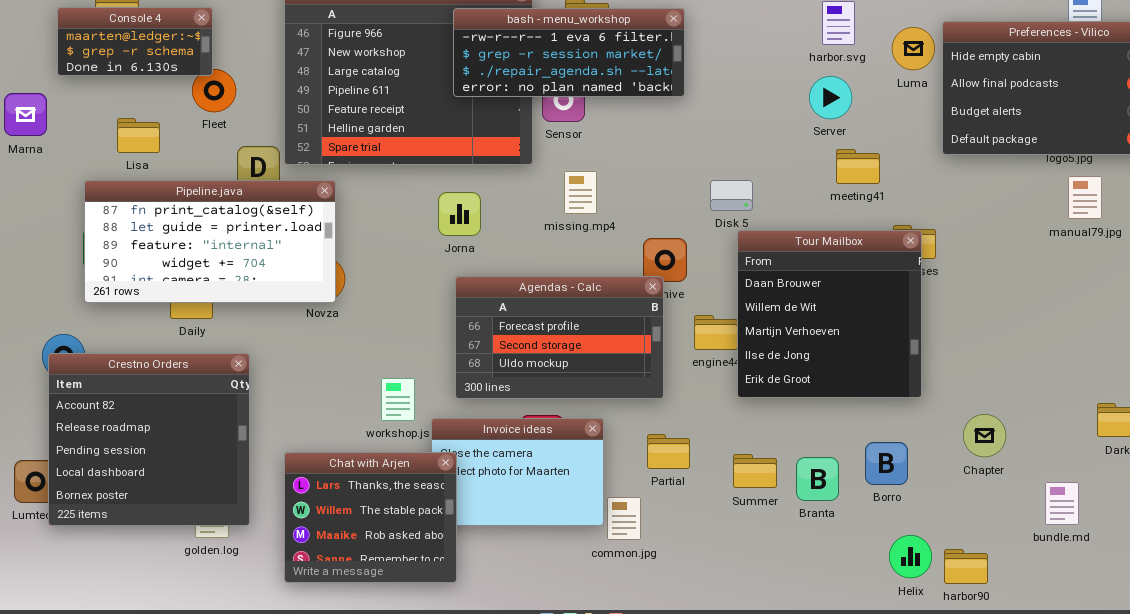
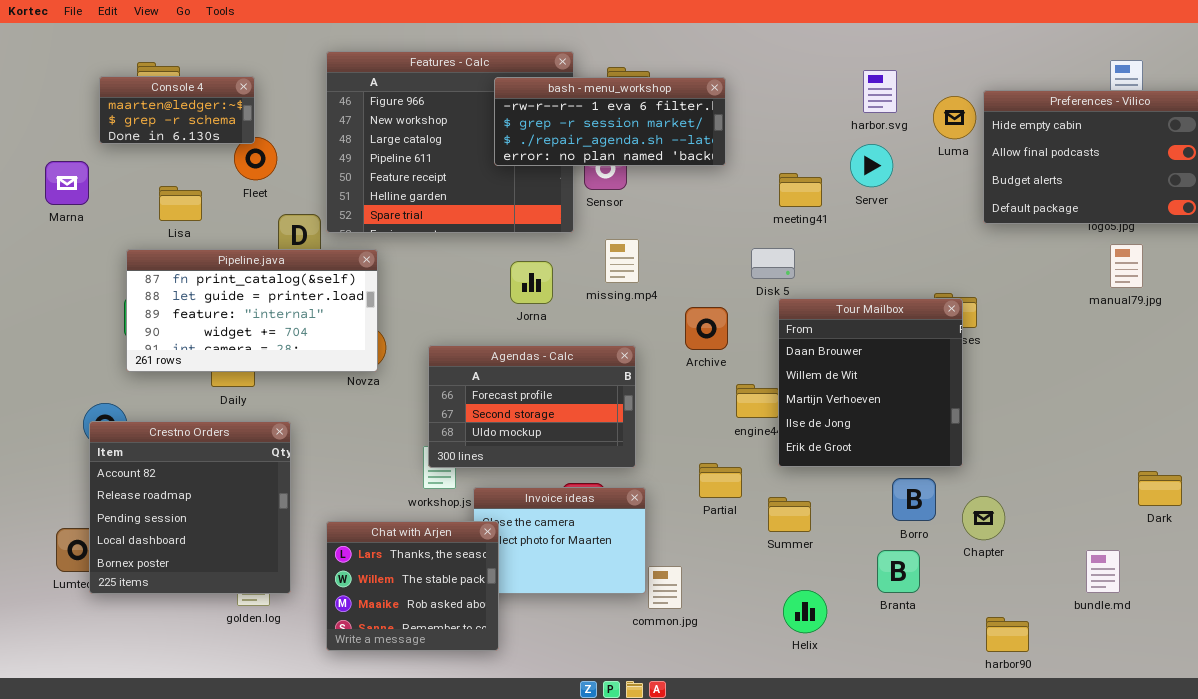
meeting41: [836,149,880,184] -> [779,173,822,207], moved
Jorna: [438,192,481,236] -> [510,261,553,304], moved
Agendas - Calc: [455,276,664,399] -> [428,345,636,468], moved
Chapter: [963,414,1006,457] -> [962,496,1005,540], moved
Partial: [647,434,690,469] -> [699,463,742,498], moved
Borro: [865,442,908,485] -> [892,478,936,521], moved
Summer: [733,454,777,488] -> [768,497,811,532], moved
Branta: [796,457,839,501] -> [877,550,920,593], moved
Helix: [889,535,932,578] -> [783,590,827,633], moved

